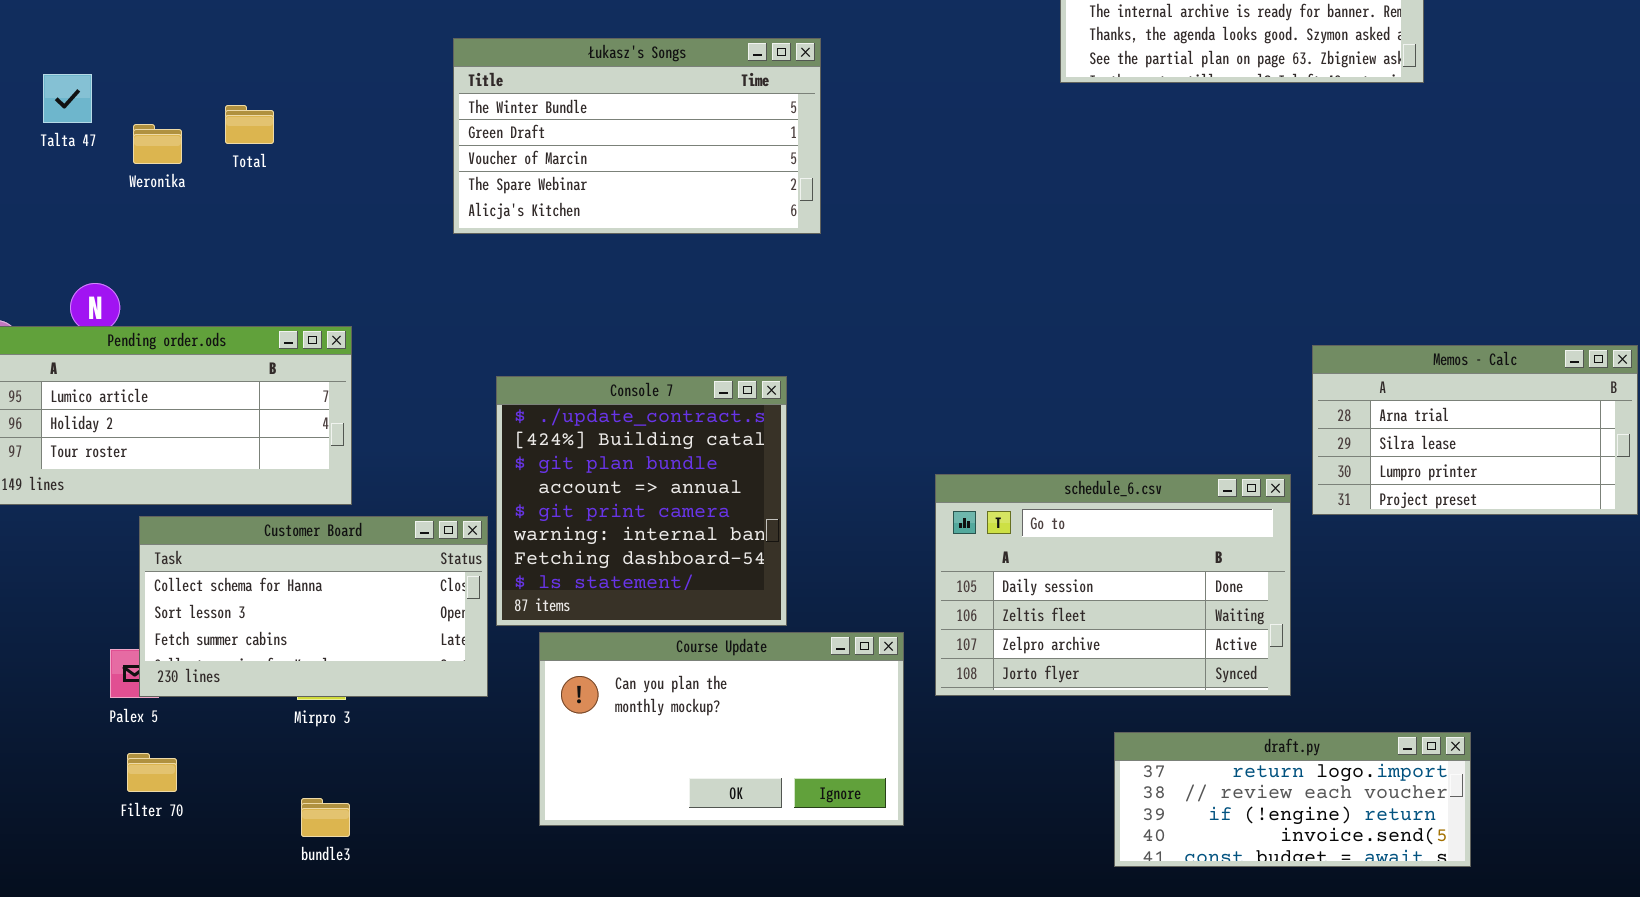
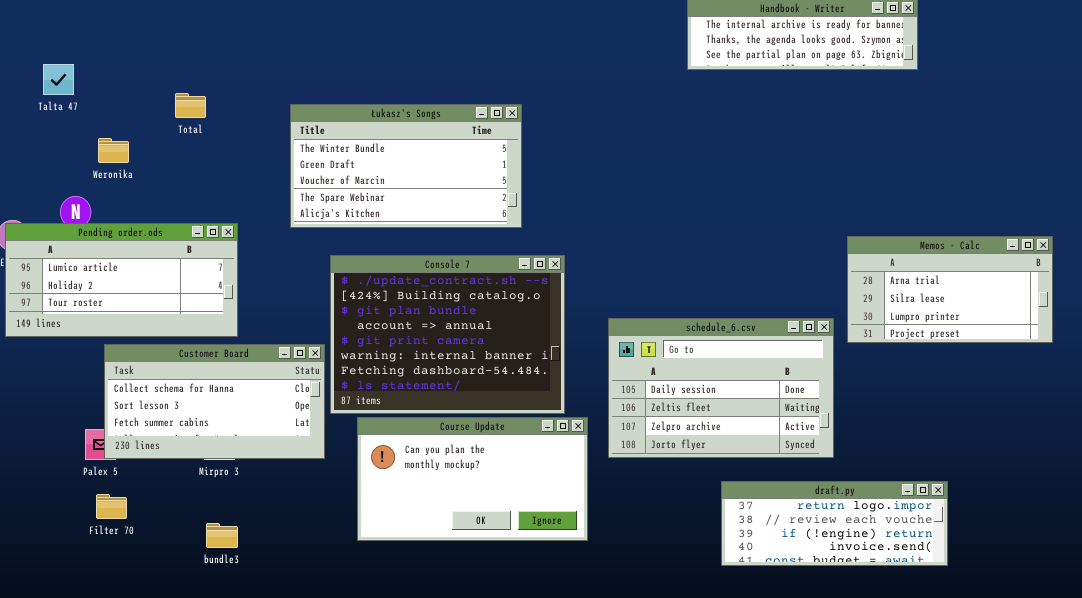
Łukasz's Songs: [453,38,821,234] -> [290,104,522,228], moved
Total: [225,105,274,144] -> [175,93,206,118], moved
Weronika: [133,124,182,164] -> [98,138,129,163], moved
Console 7: [496,376,787,626] -> [330,255,565,414], resized

